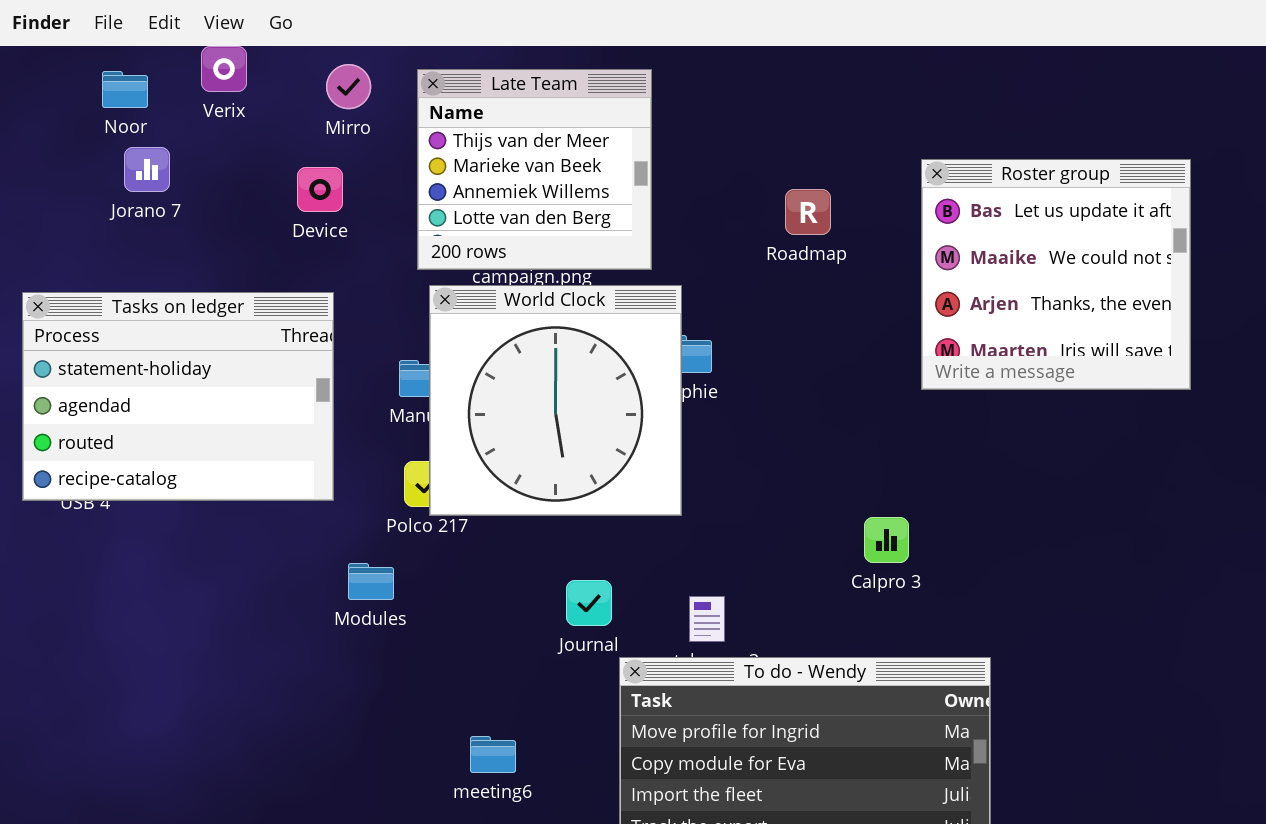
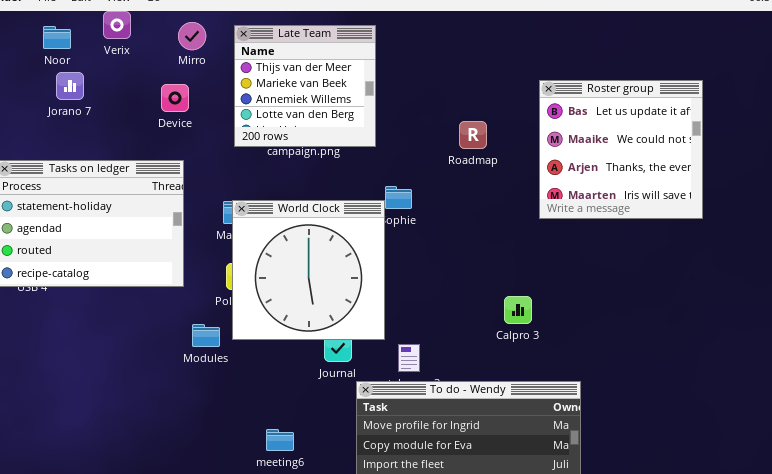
Roadmap: [785,189,831,235] -> [459,121,487,149], moved
World Clock: [429,285,682,516] -> [232,200,385,340], moved

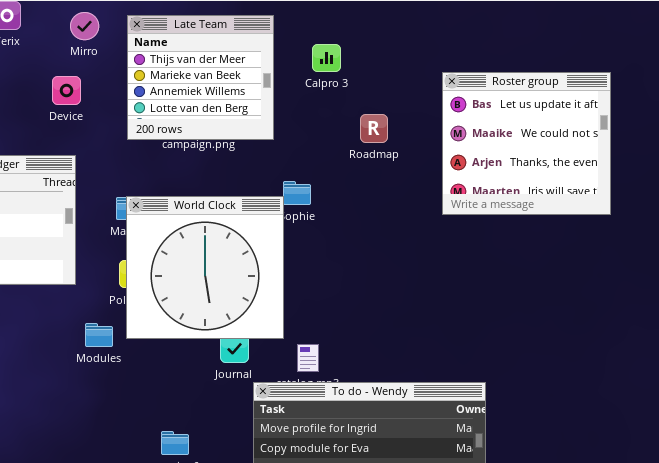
Calpro 3: [504,296,532,324] -> [312,44,341,72], moved

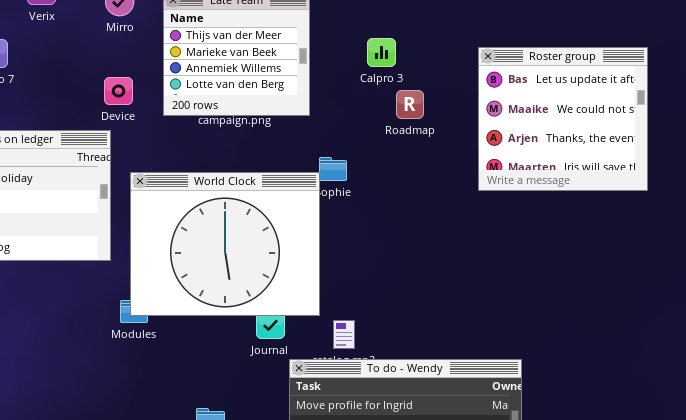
Calpro 3: [312,44,341,72] -> [367,38,396,67], moved
Device: [52,76,81,105] -> [104,77,133,105], moved
World Clock: [126,196,284,339] -> [130,172,320,316], resized

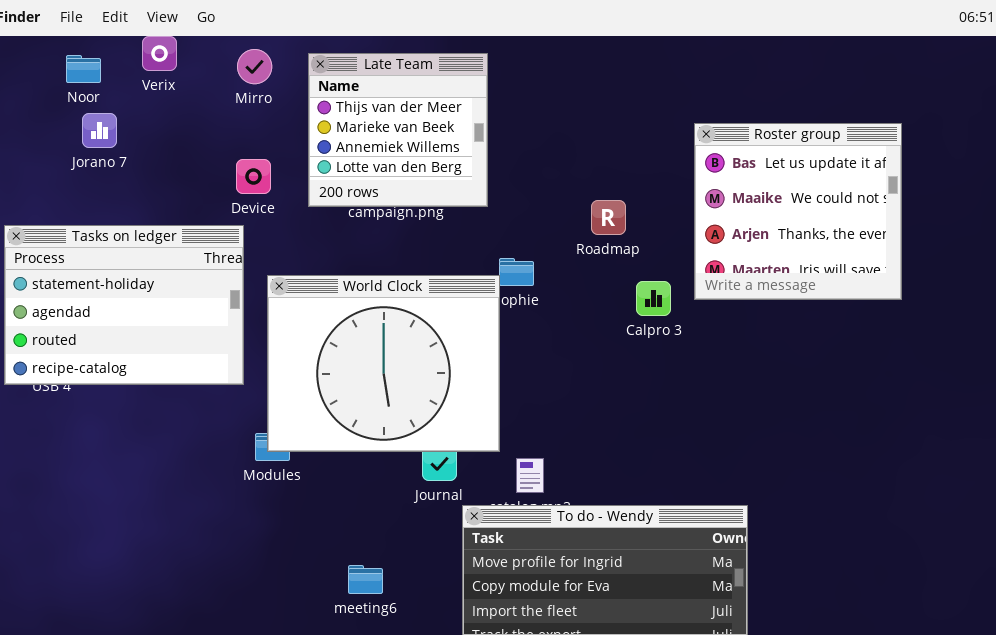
Calpro 3: [367,38,396,67] -> [636,281,671,316], moved
Roadmap: [396,90,424,119] -> [591,200,626,235], moved

